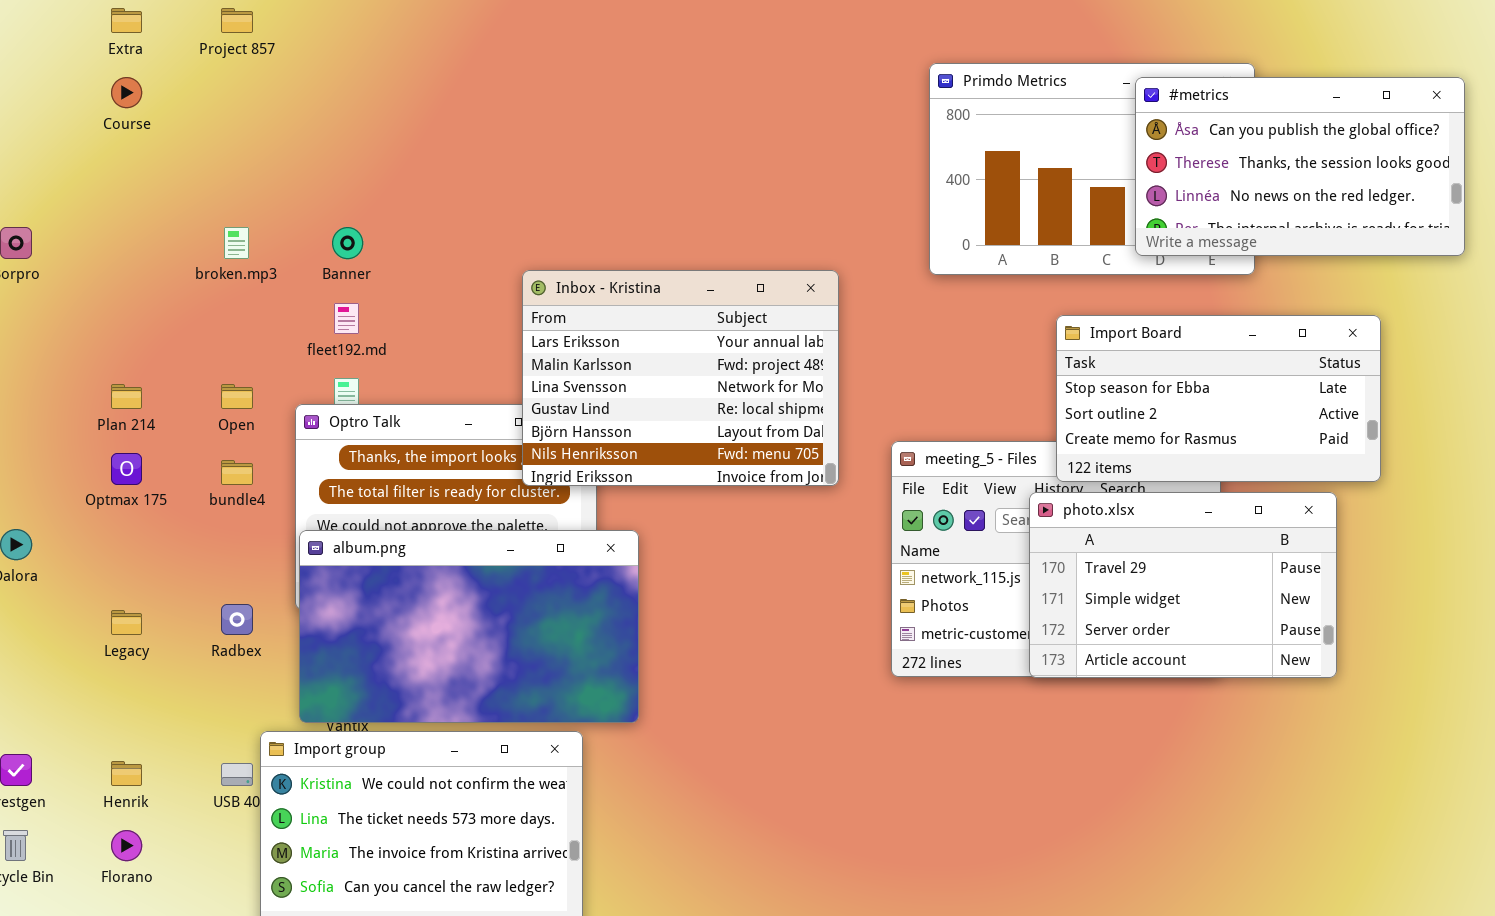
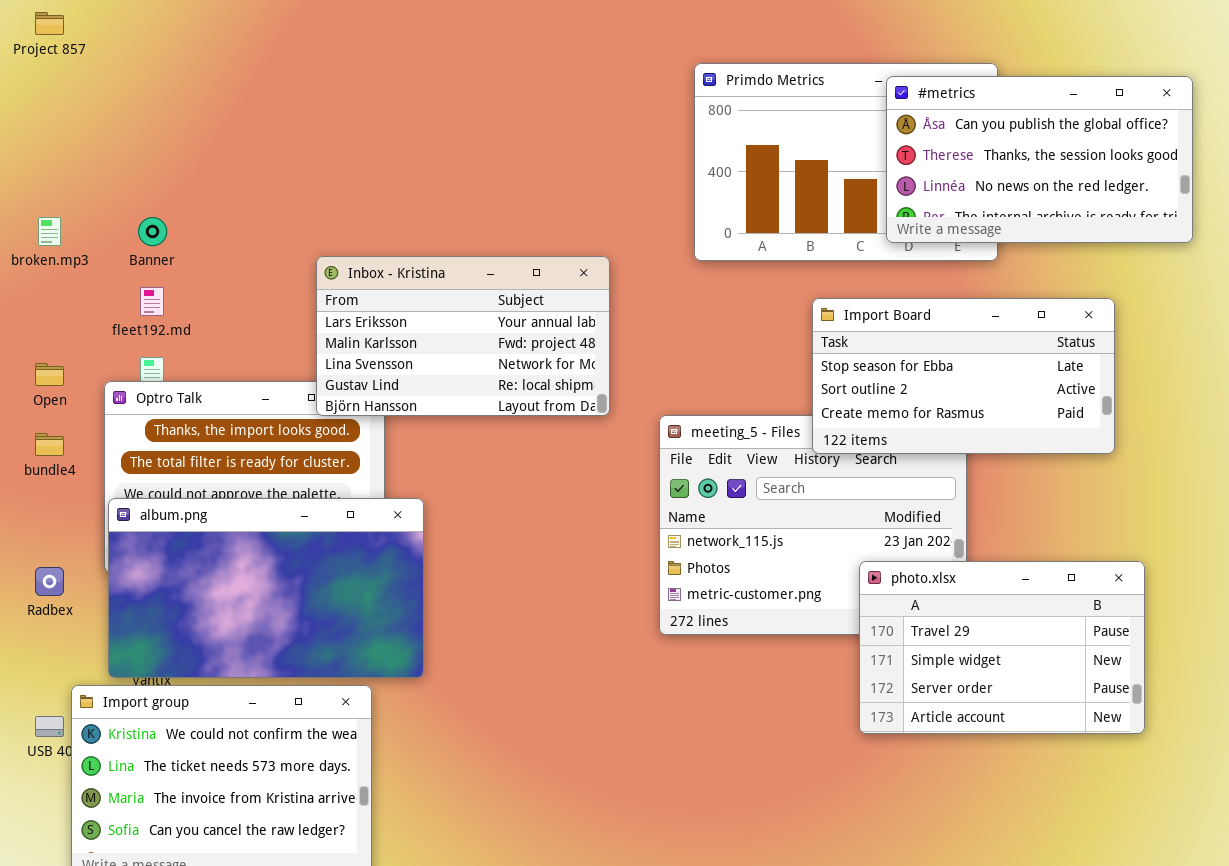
Inbox - Kristina: [522,270,839,486] -> [316,256,610,416], resized
photo.xlsx: [1029,492,1337,678] -> [859,561,1145,734], moved

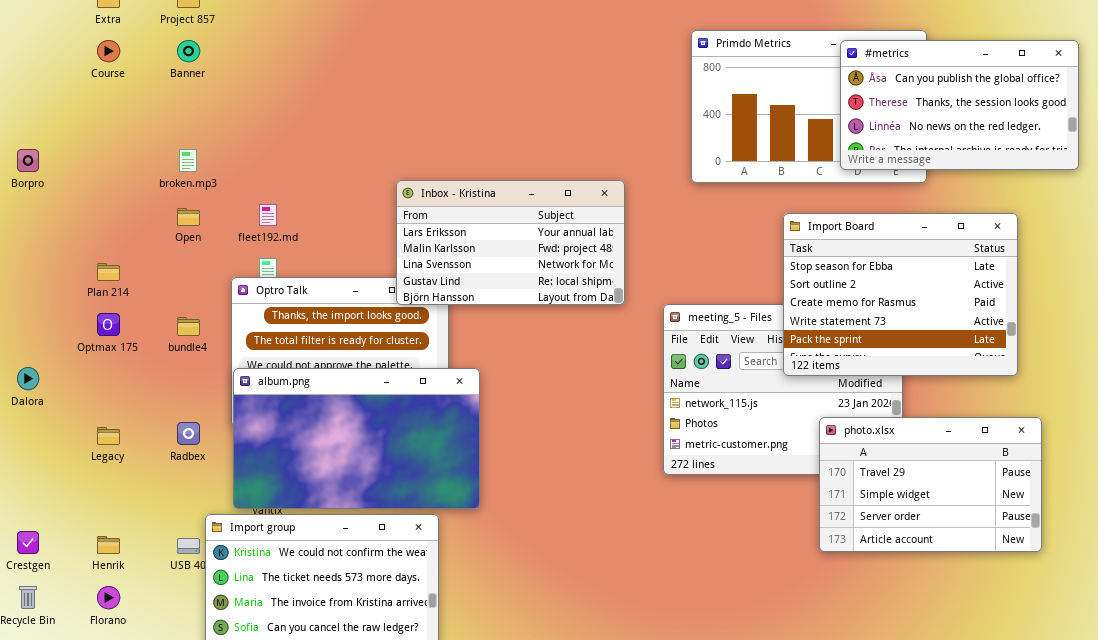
Banner: [138,217,167,246] -> [177,40,200,62], moved
Import Board: [812,298,1115,454] -> [783,213,1018,376], resized
Open: [35,363,64,386] -> [177,208,200,226], moved

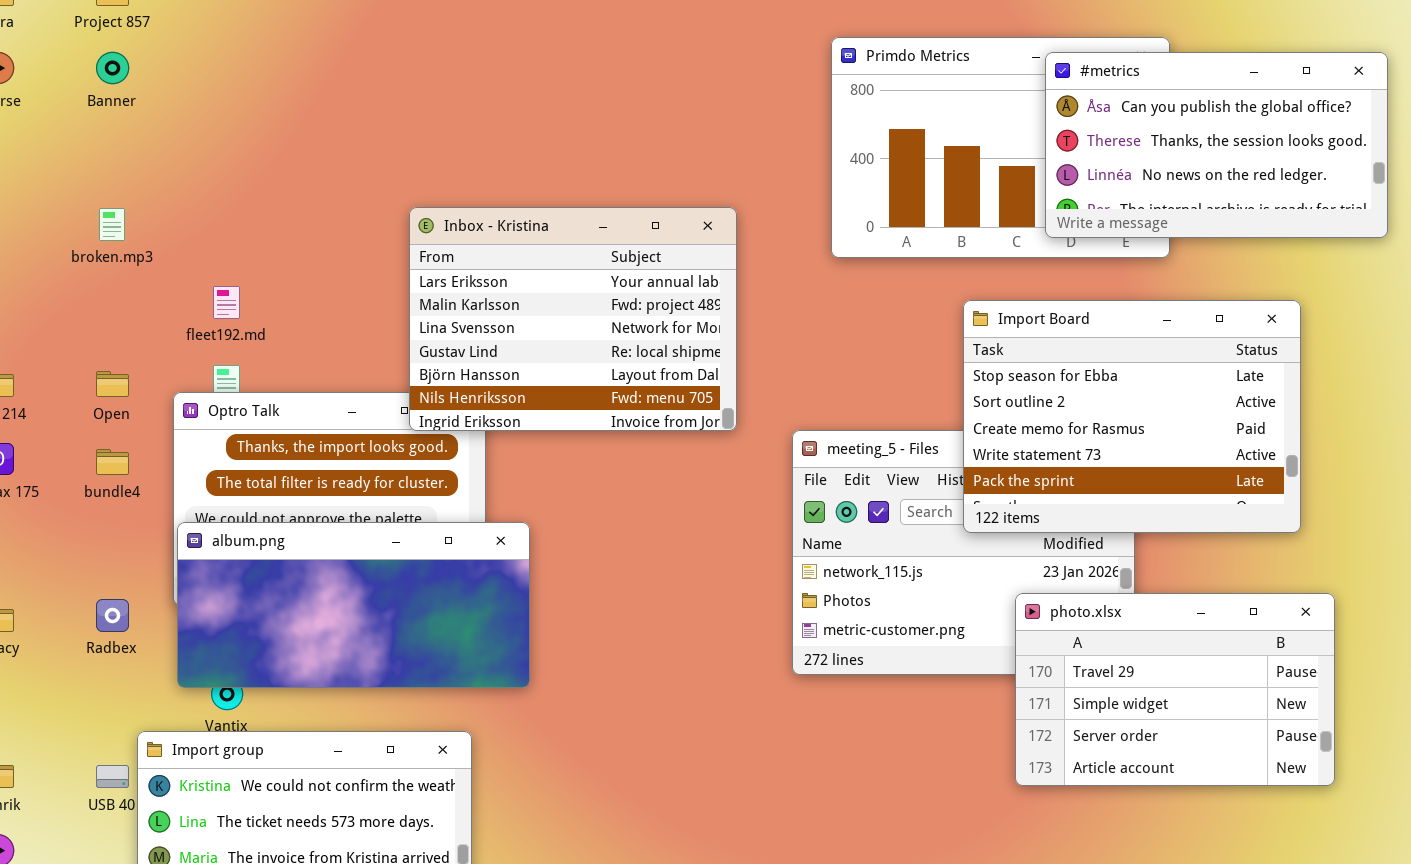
Inbox - Kristina: [396,180,625,305] -> [409,207,737,431], resized
Open: [177,208,200,226] -> [96,371,129,397], moved
album.png: [233,368,480,509] -> [177,522,530,688], resized

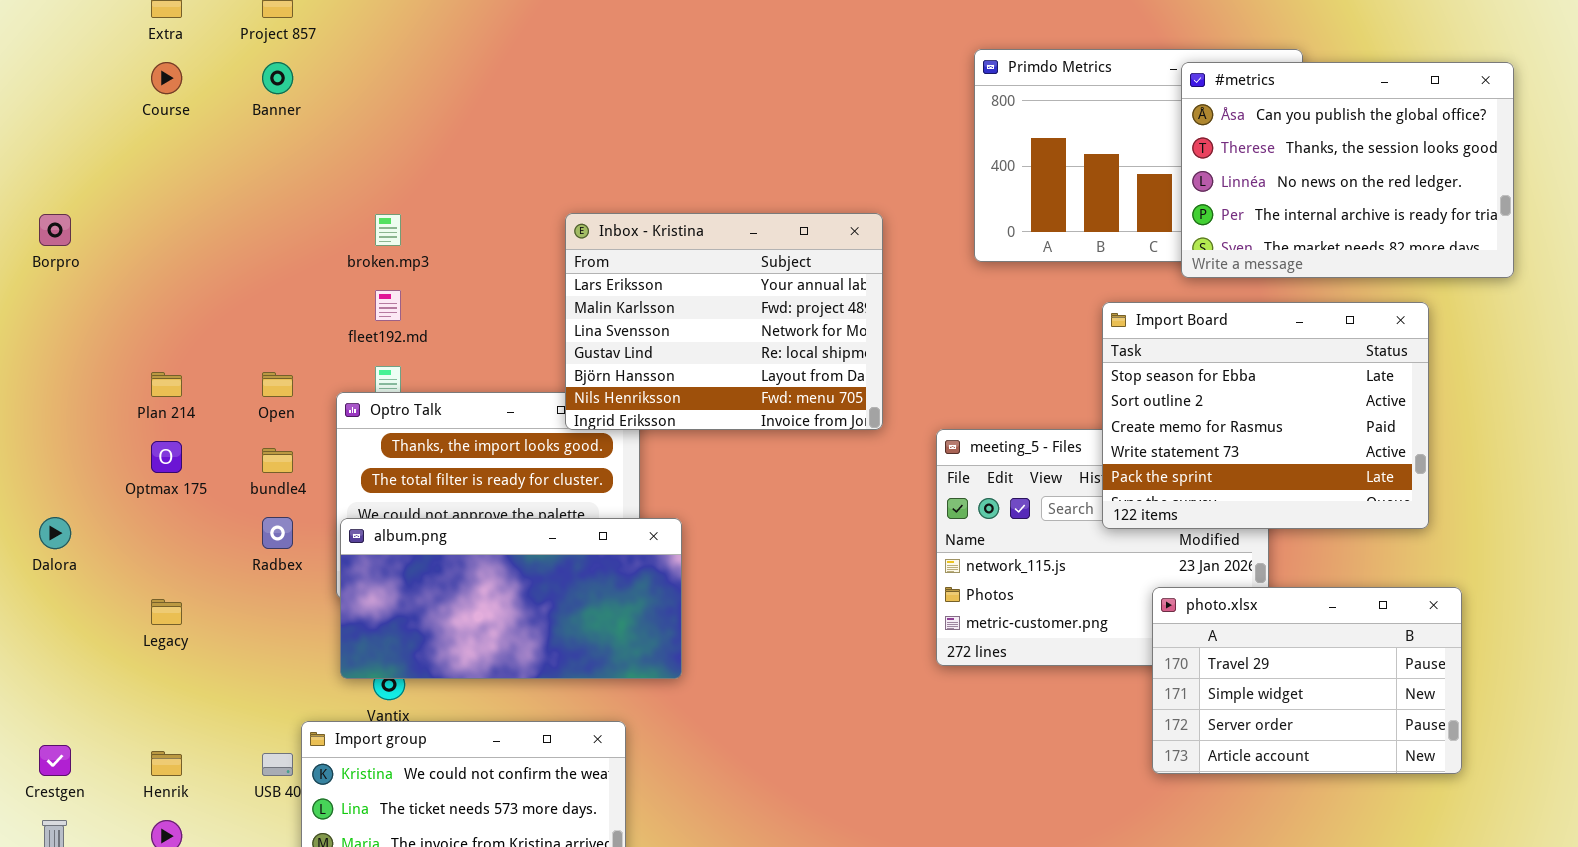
#metrics: [1045,52,1388,238] -> [1181,62,1514,278], resized
broken.mp3: [99,208,125,241] -> [375,214,401,246], moved
Radbex: [96,599,129,632] -> [262,517,293,549], moved

